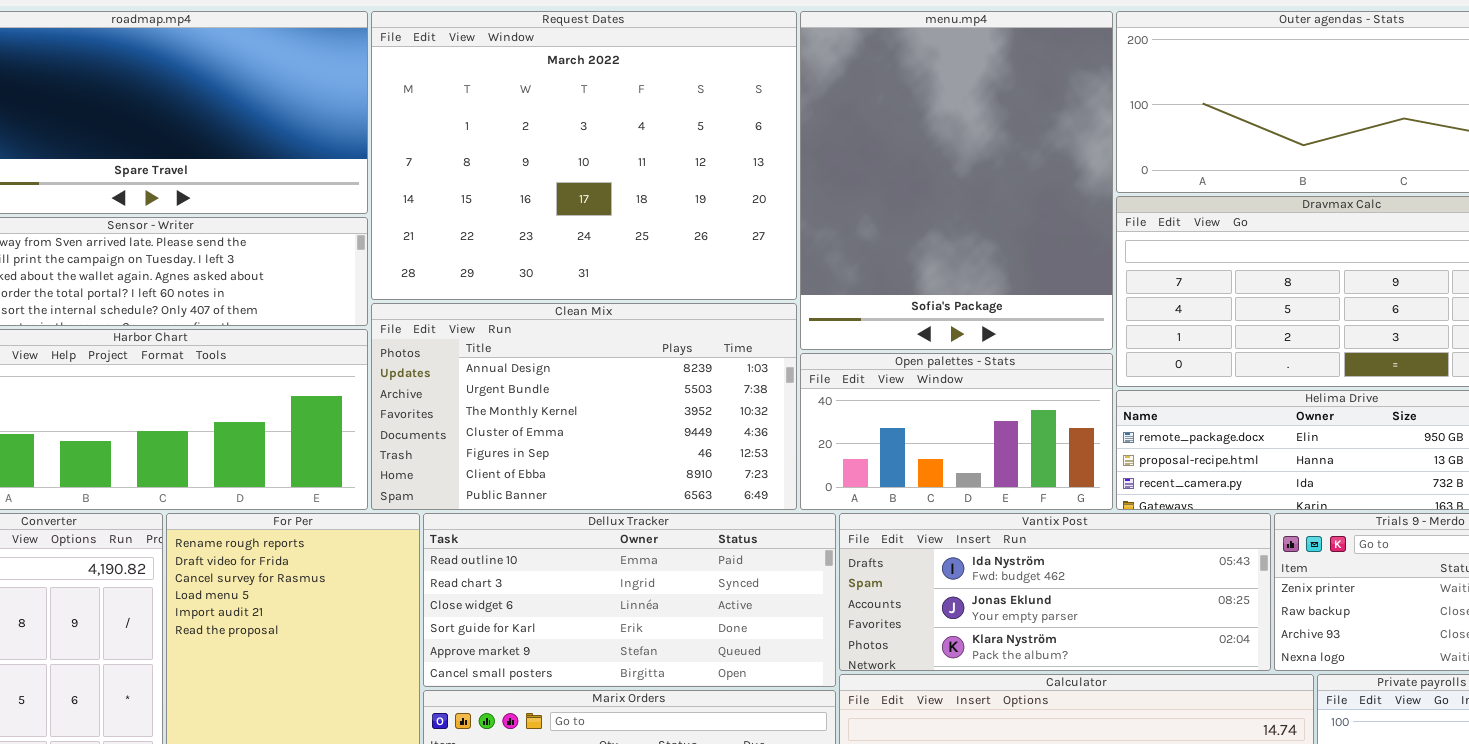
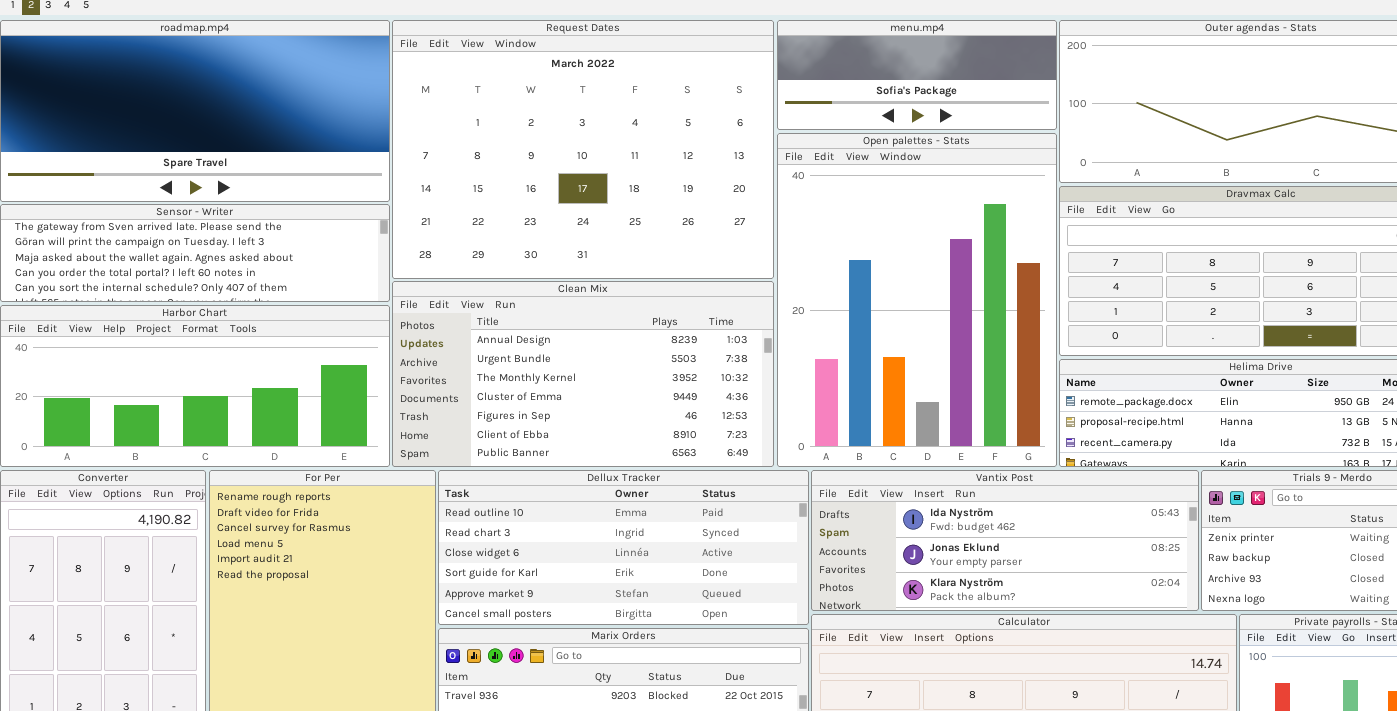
menu.mp4: [800,11,1113,350] -> [777,20,1057,130], resized
Open palettes - Stats: [800,353,1113,510] -> [777,133,1057,467], resized

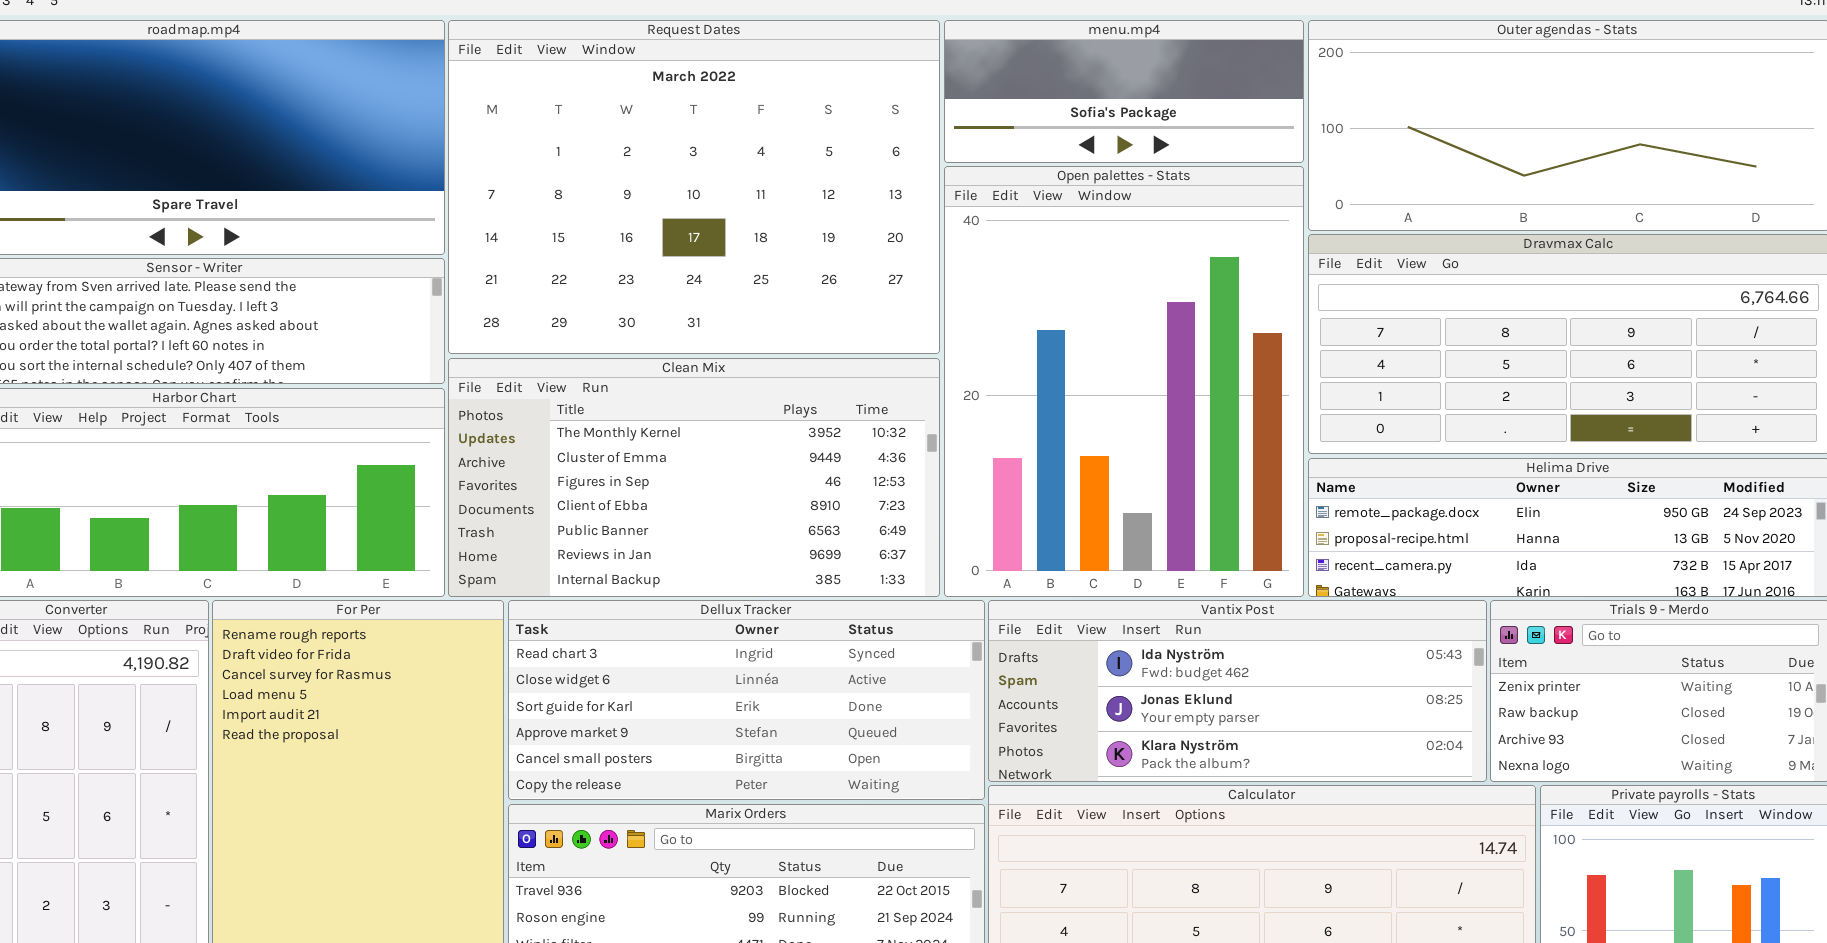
Clean Mix: [392,281,774,467] -> [448,358,940,597], scrolled down 2 rows
Dellux Tracker: [438,470,809,625] -> [508,600,985,800], scrolled down 1 row

